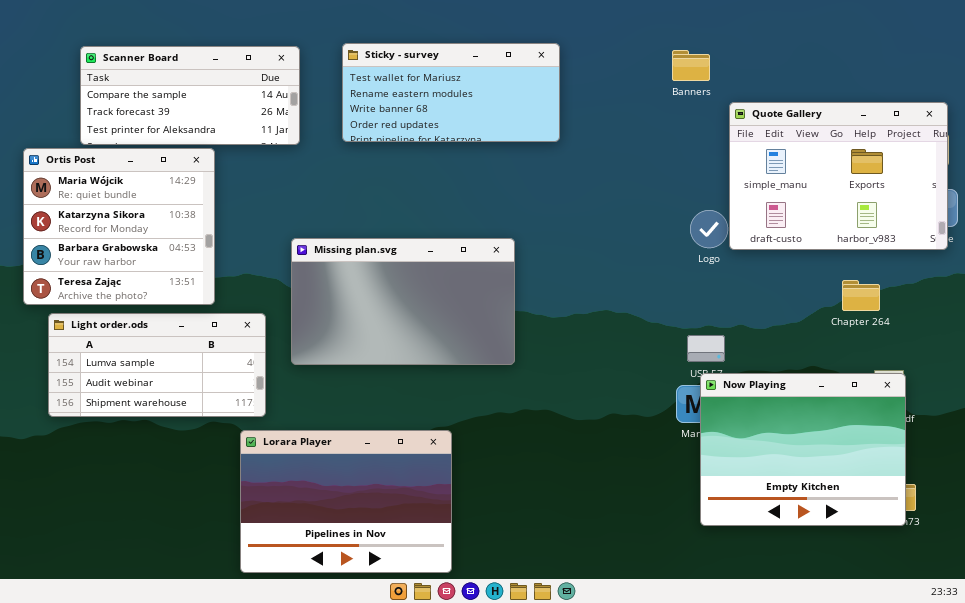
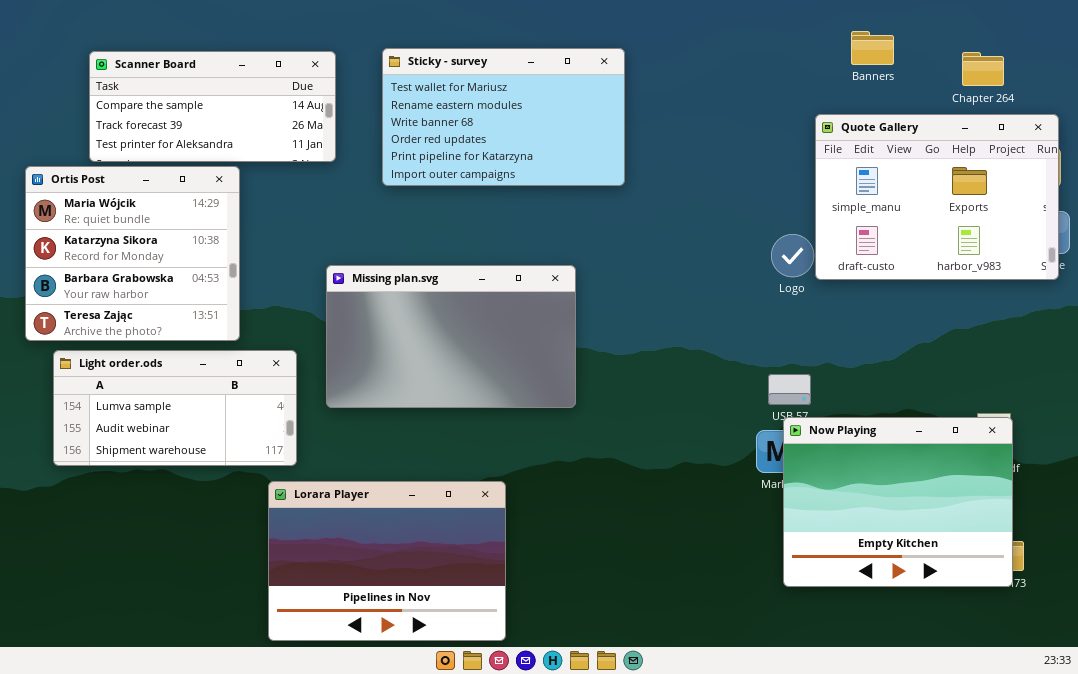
Sticky - survey: [342,43,560,142] -> [382,48,625,186], resized
Banners: [672,50,710,81] -> [851,31,894,65], moved
Chapter 264: [842,280,880,311] -> [962,52,1004,86], moved

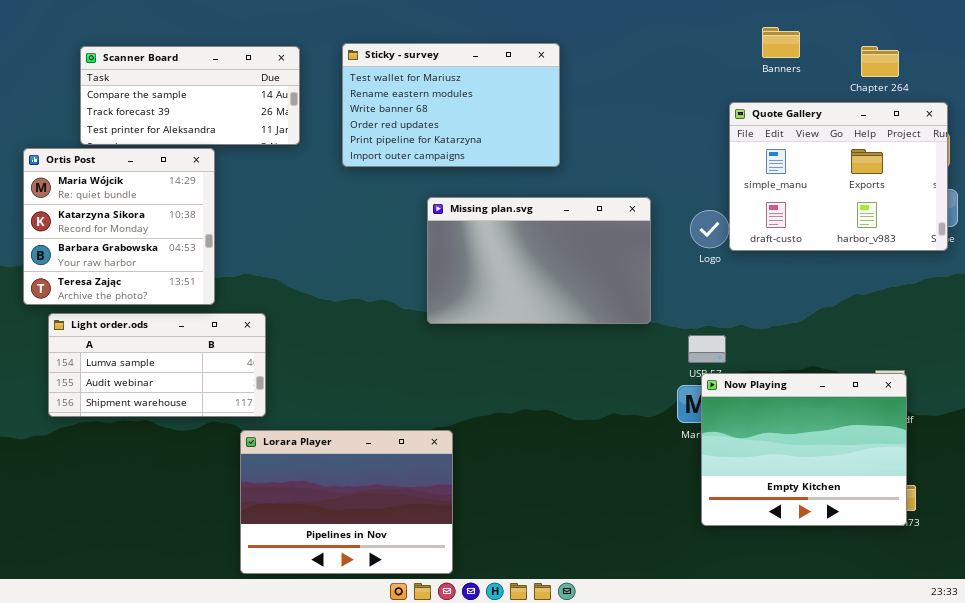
Missing plan.svg: [326,265,576,408] -> [427,197,651,324], moved

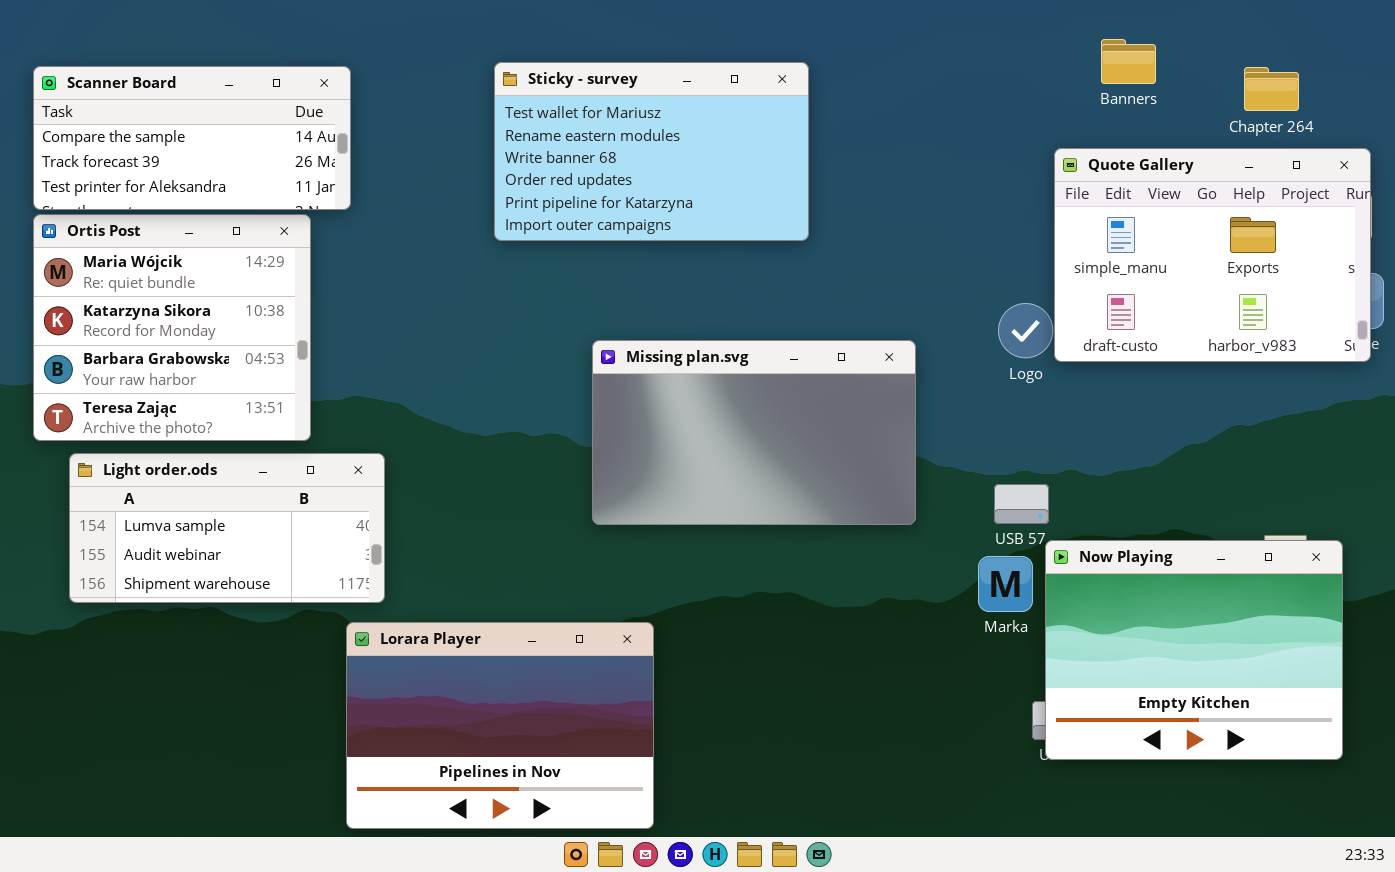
Scanner Board: [80,46,300,145] -> [33,66,351,210], moved
Missing plan.svg: [427,197,651,324] -> [592,340,916,525], moved
Now Playing: [701,373,907,526] -> [1045,540,1343,760], moved

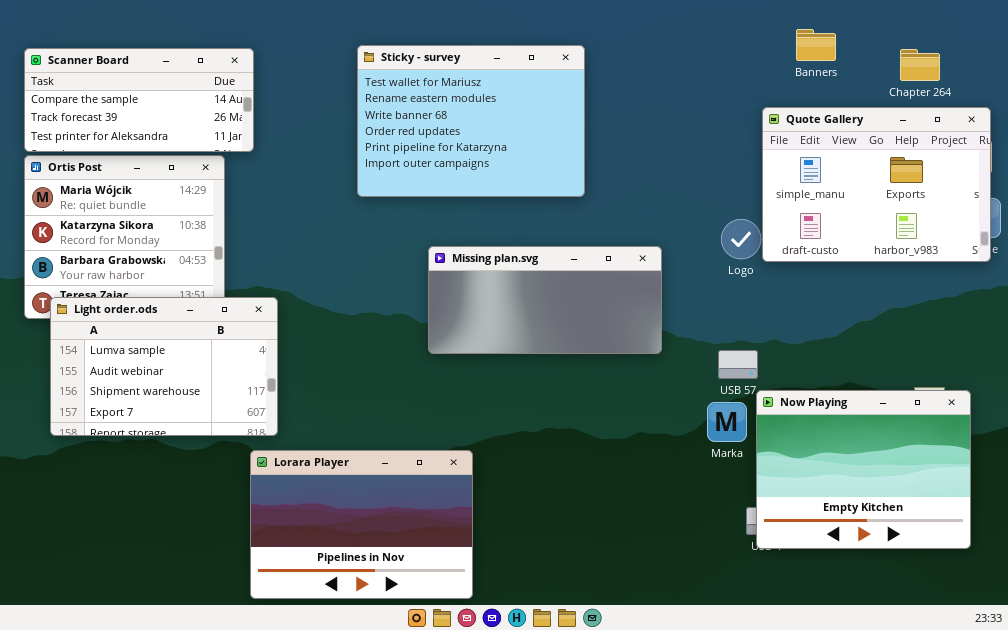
Sticky - survey: [494,62,809,241] -> [357,45,585,197], resized
Missing plan.svg: [592,340,916,525] -> [428,246,662,354], resized
Light order.ods: [69,453,385,603] -> [50,297,278,436], resized

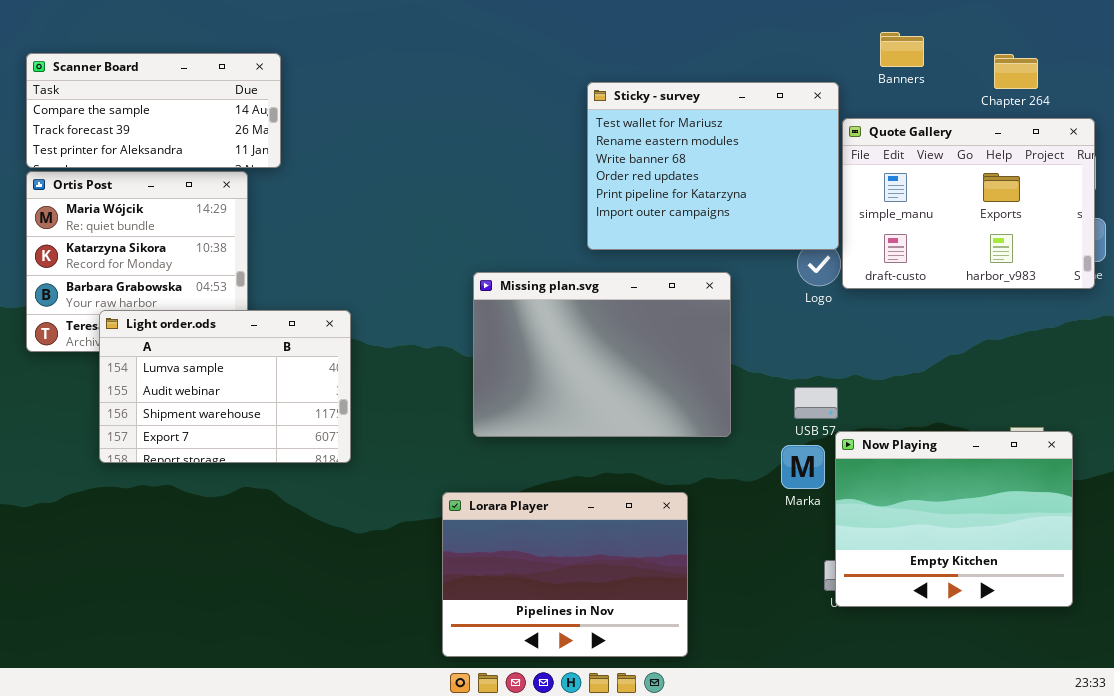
Sticky - survey: [357,45,585,197] -> [587,82,839,250], moved
Missing plan.svg: [428,246,662,354] -> [473,272,731,437], resized
Light order.ods: [50,297,278,436] -> [99,310,351,463], moved
Lorara Player: [250,450,473,599] -> [442,492,688,657], moved

